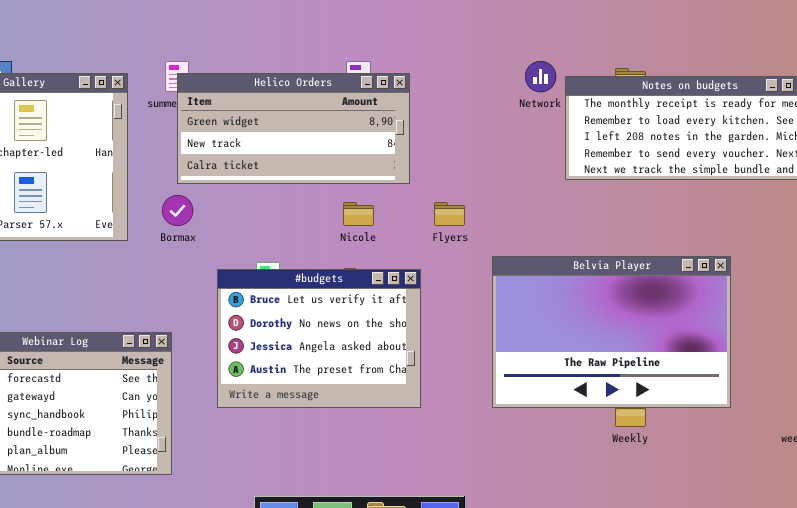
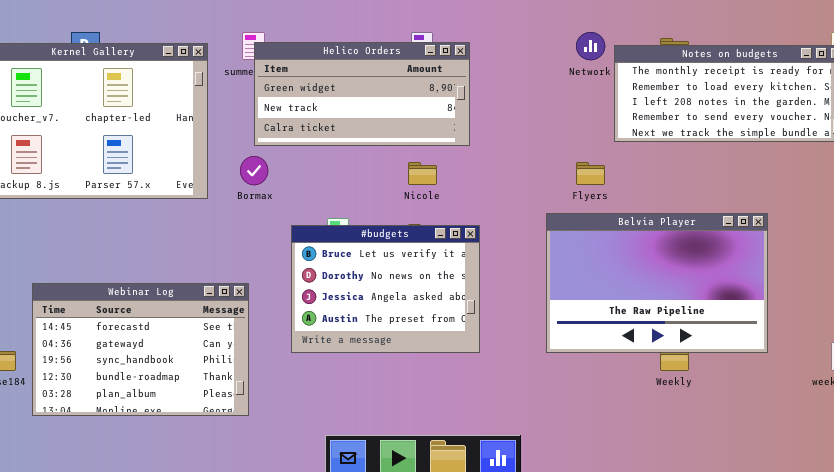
Flyers: [434,202,465,226] -> [576,162,605,185], moved

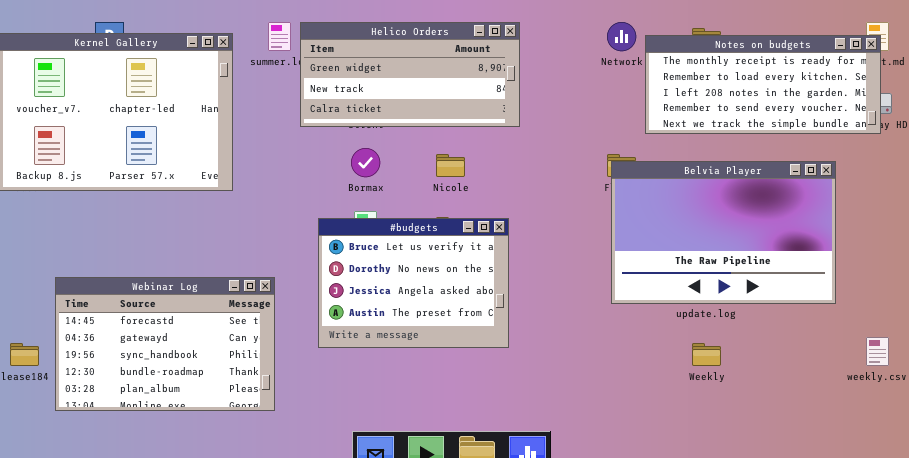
Helico Orders: [254,42,470,146] -> [300,22,520,127], moved
Bormax: [240,156,268,185] -> [351,148,380,177], moved
Belvia Player: [546,213,768,353] -> [611,161,836,304], moved

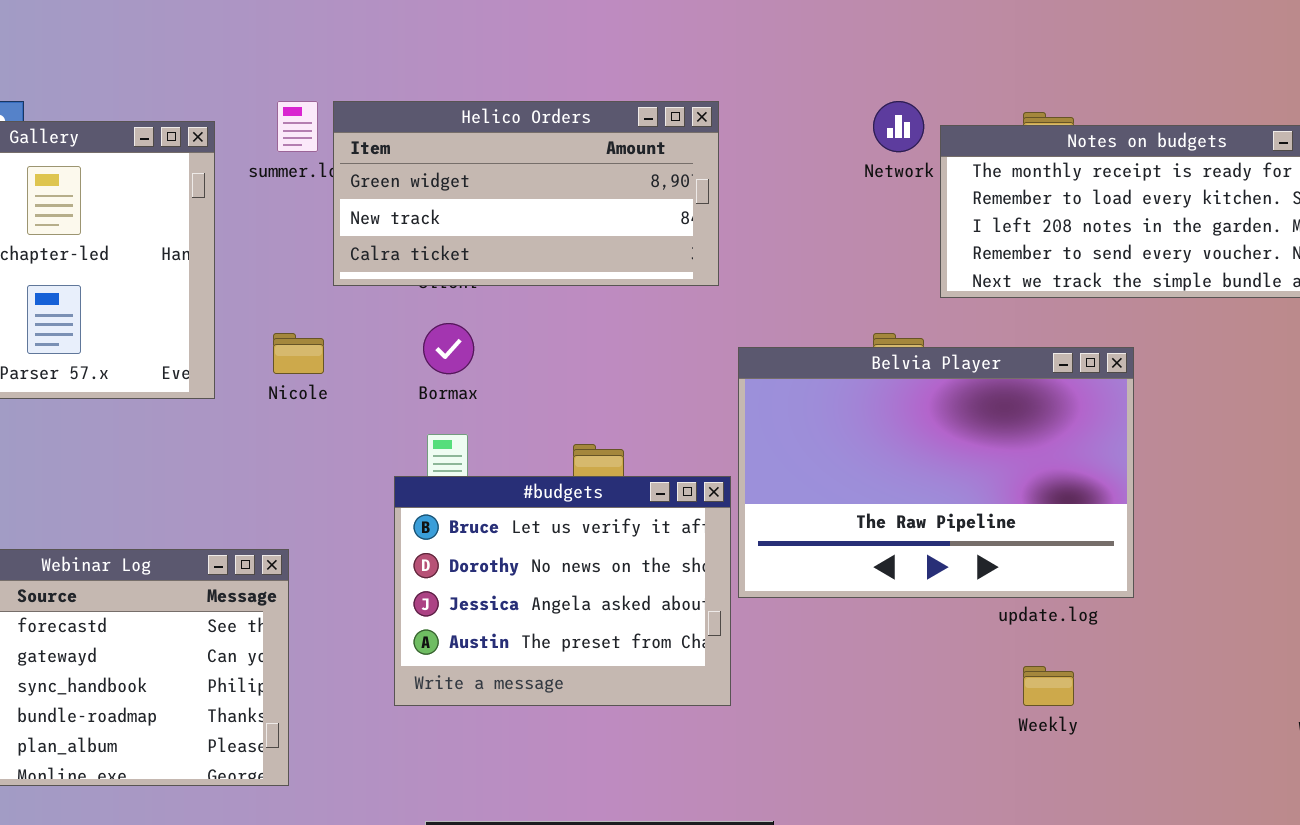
Nicole: [436,154,465,177] -> [273,333,324,374], moved
Belvia Player: [611,161,836,304] -> [738,347,1134,598], moved
#budgets: [318,218,509,348] -> [394,476,731,706], moved

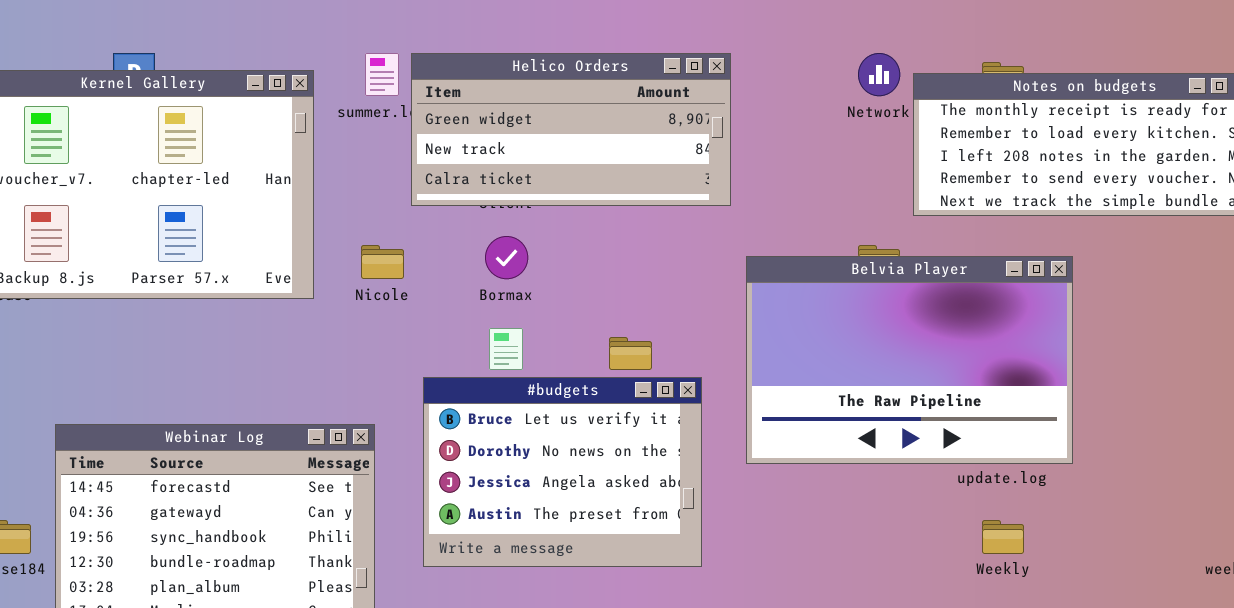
#budgets: [394,476,731,706] -> [423,377,702,567], moved

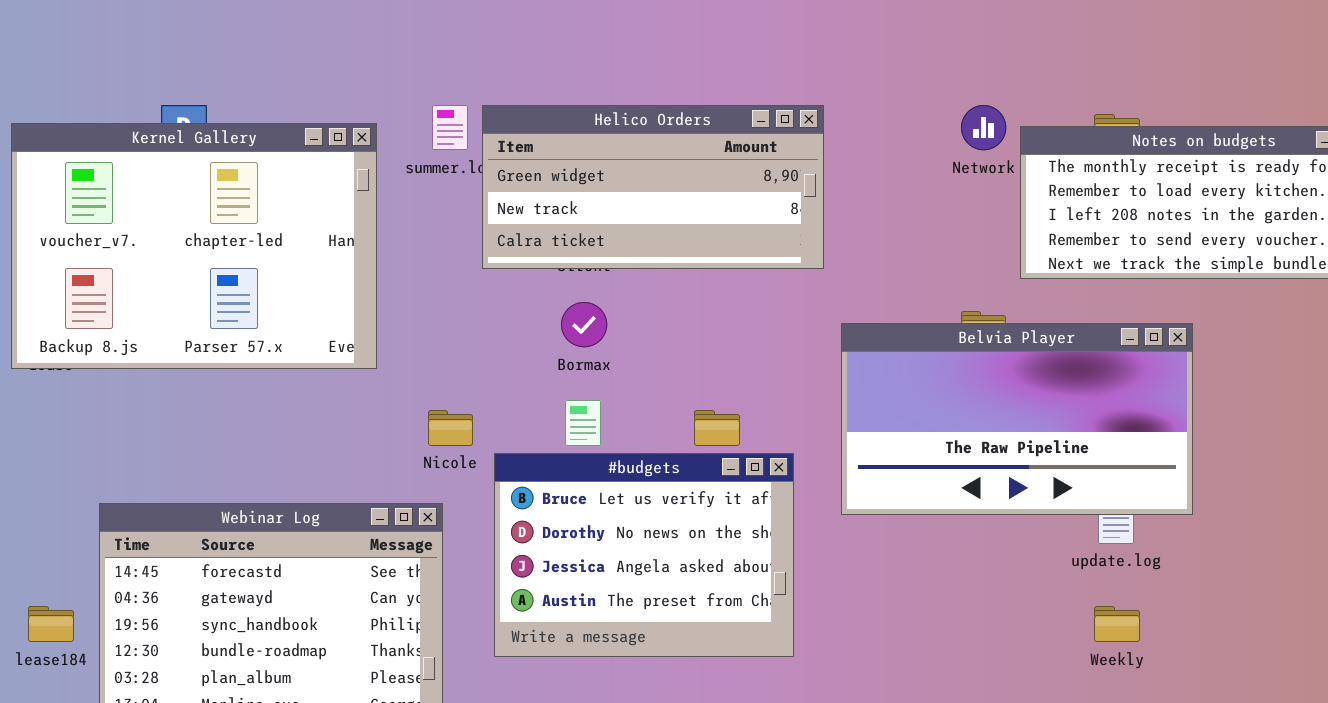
Nicole: [361,245,404,279] -> [428,410,473,446], moved
Belvia Player: [746,256,1073,464] -> [841,323,1193,515], resized

